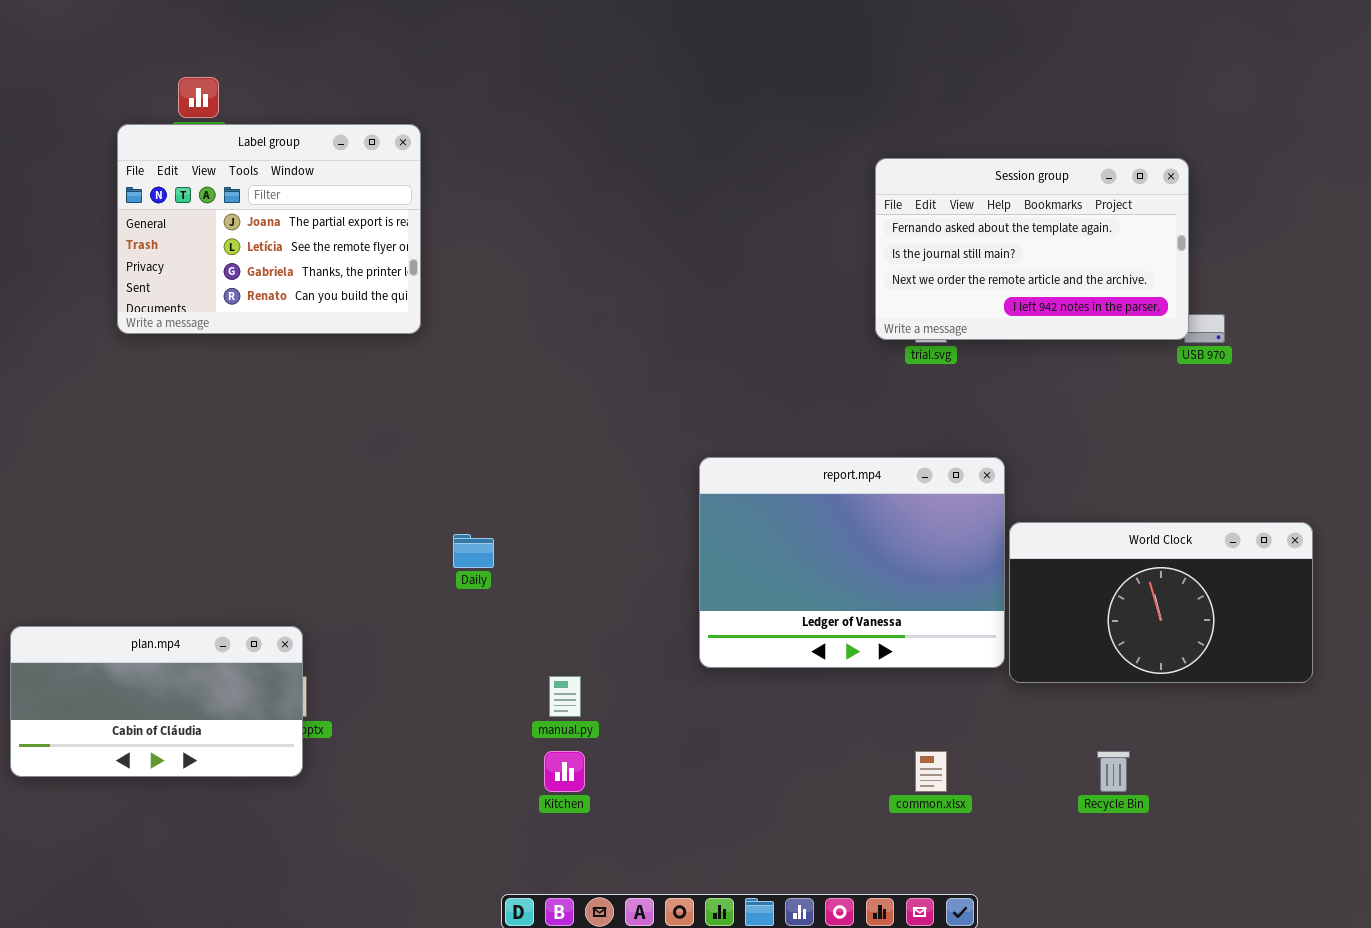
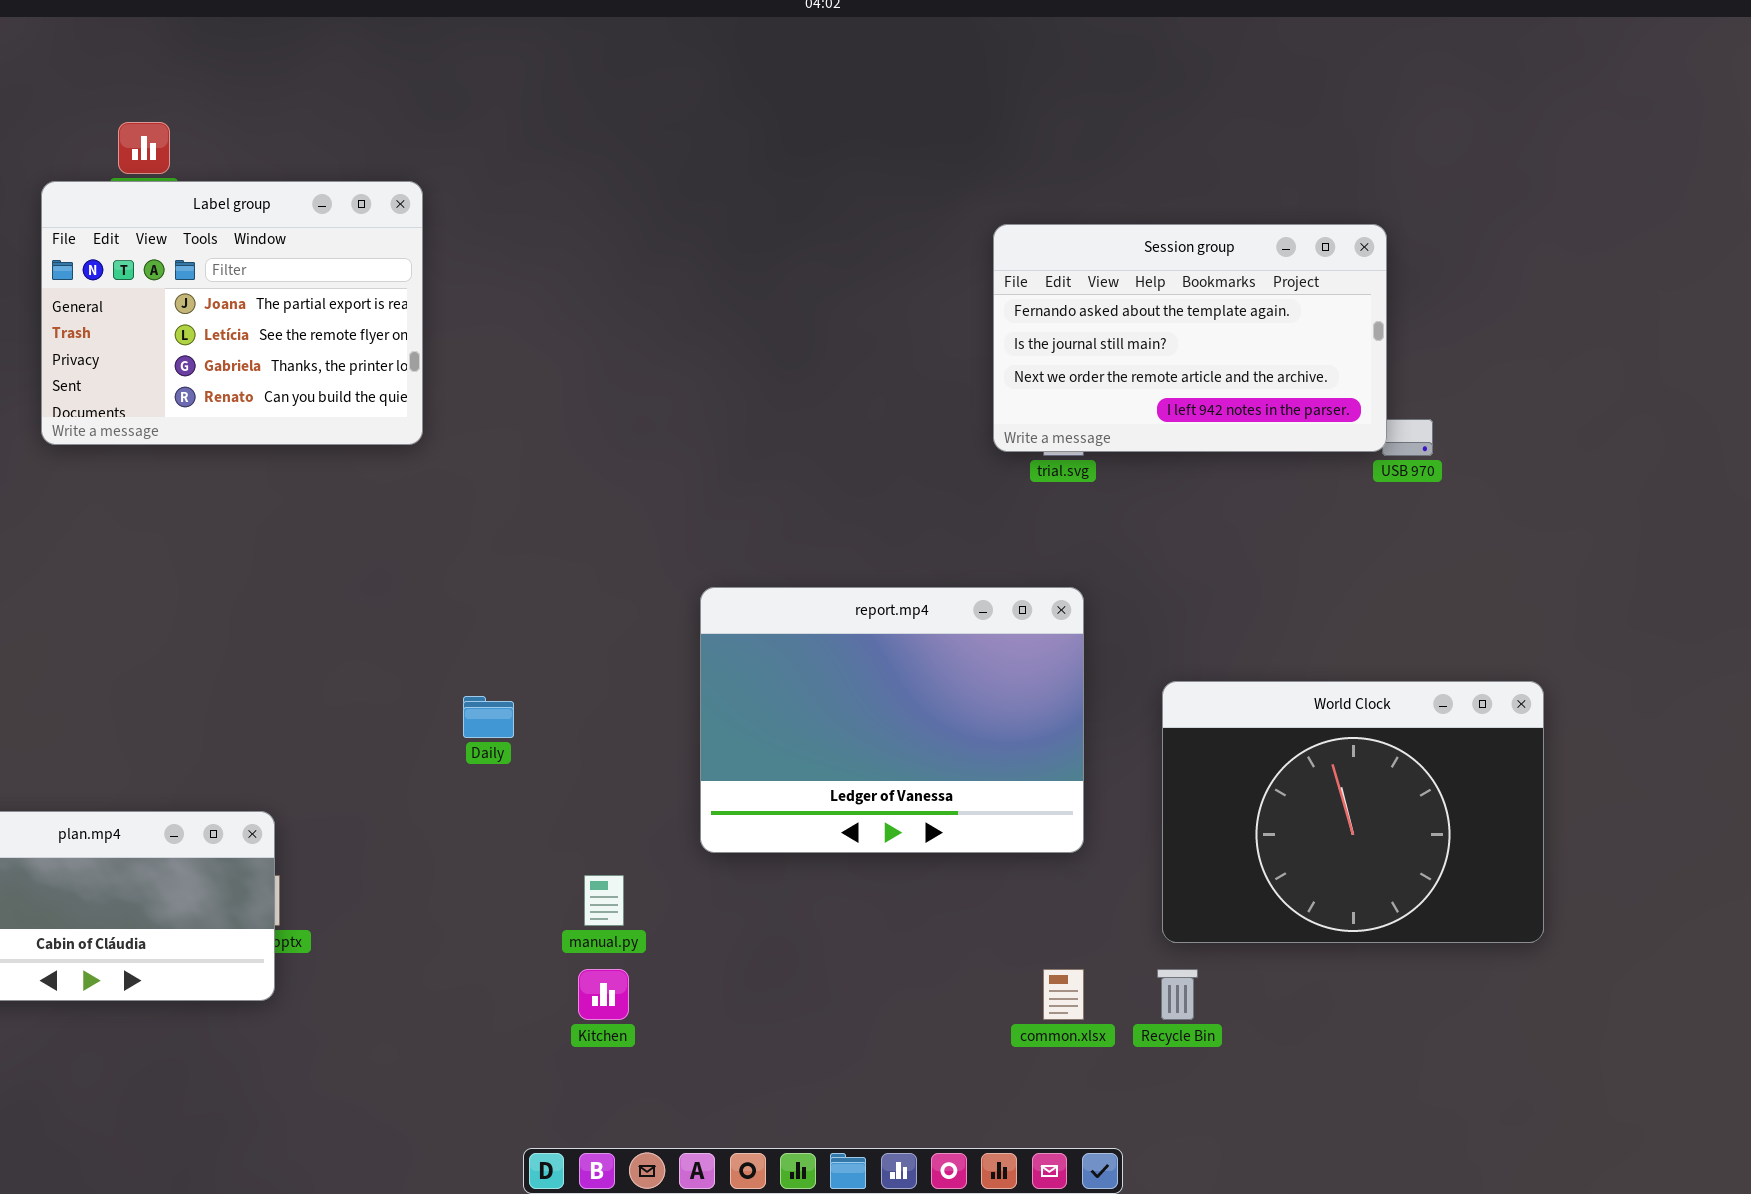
report.mp4: [699,457,1005,668] -> [700,587,1084,853], moved
World Clock: [1009,522,1313,683] -> [1162,681,1544,943], resized
Recycle Bin: [1097,751,1130,792] -> [1157,969,1198,1020], moved

